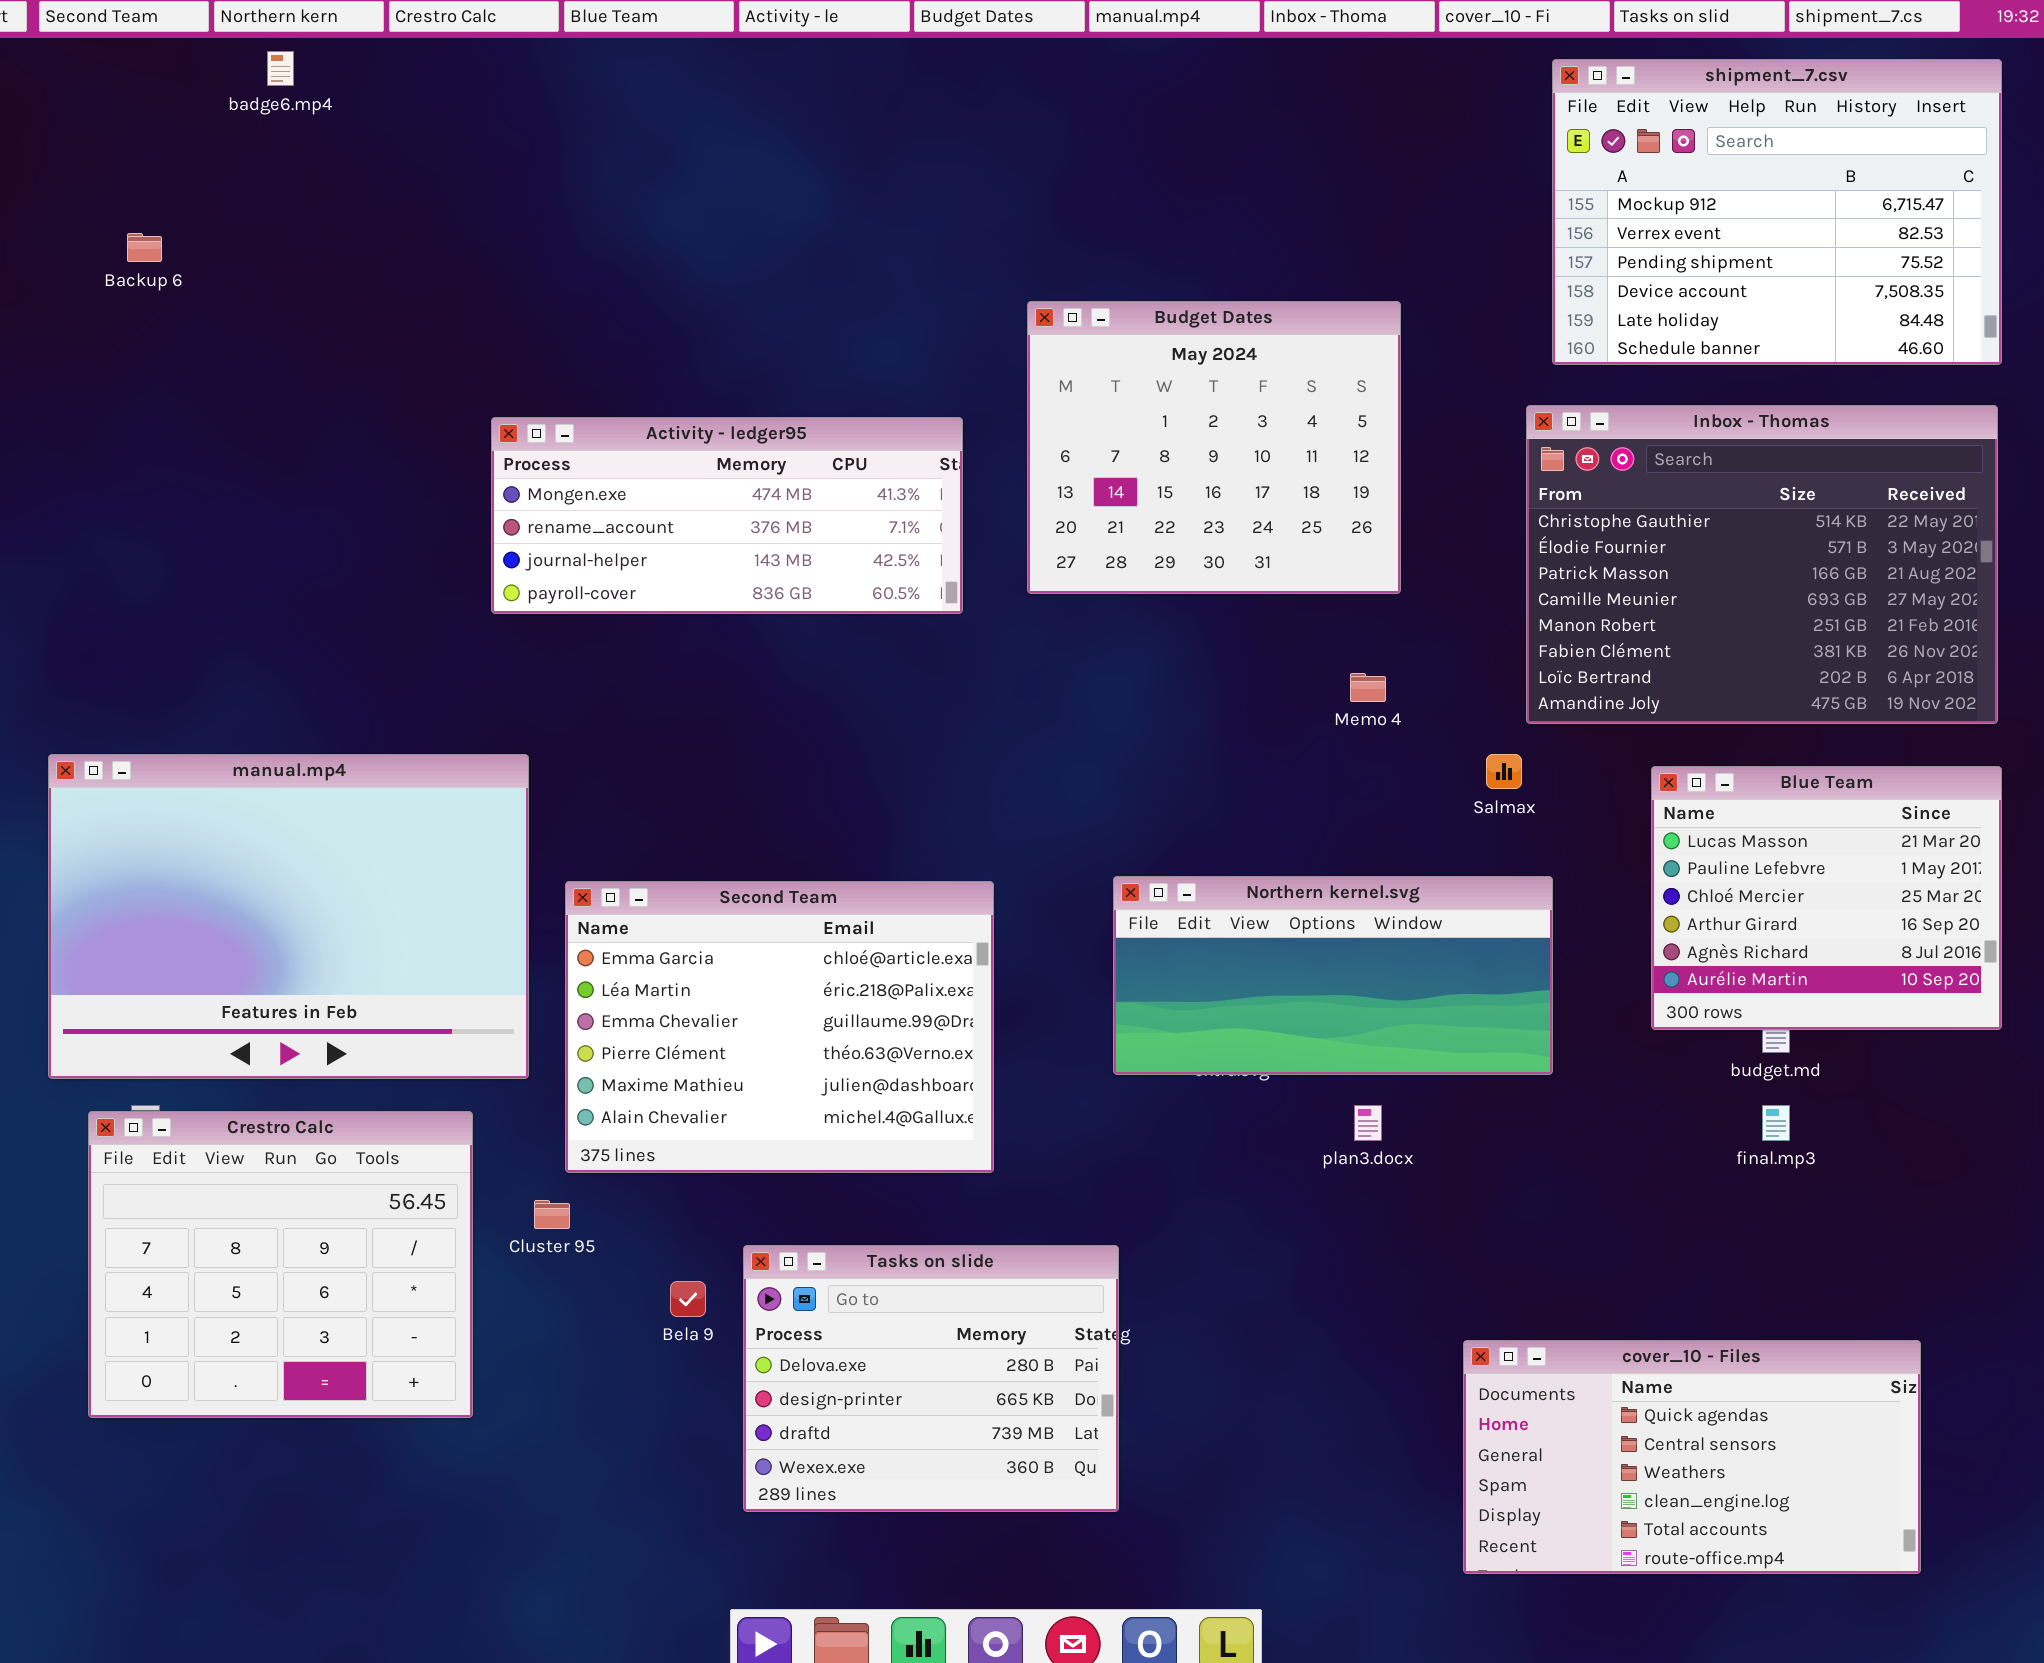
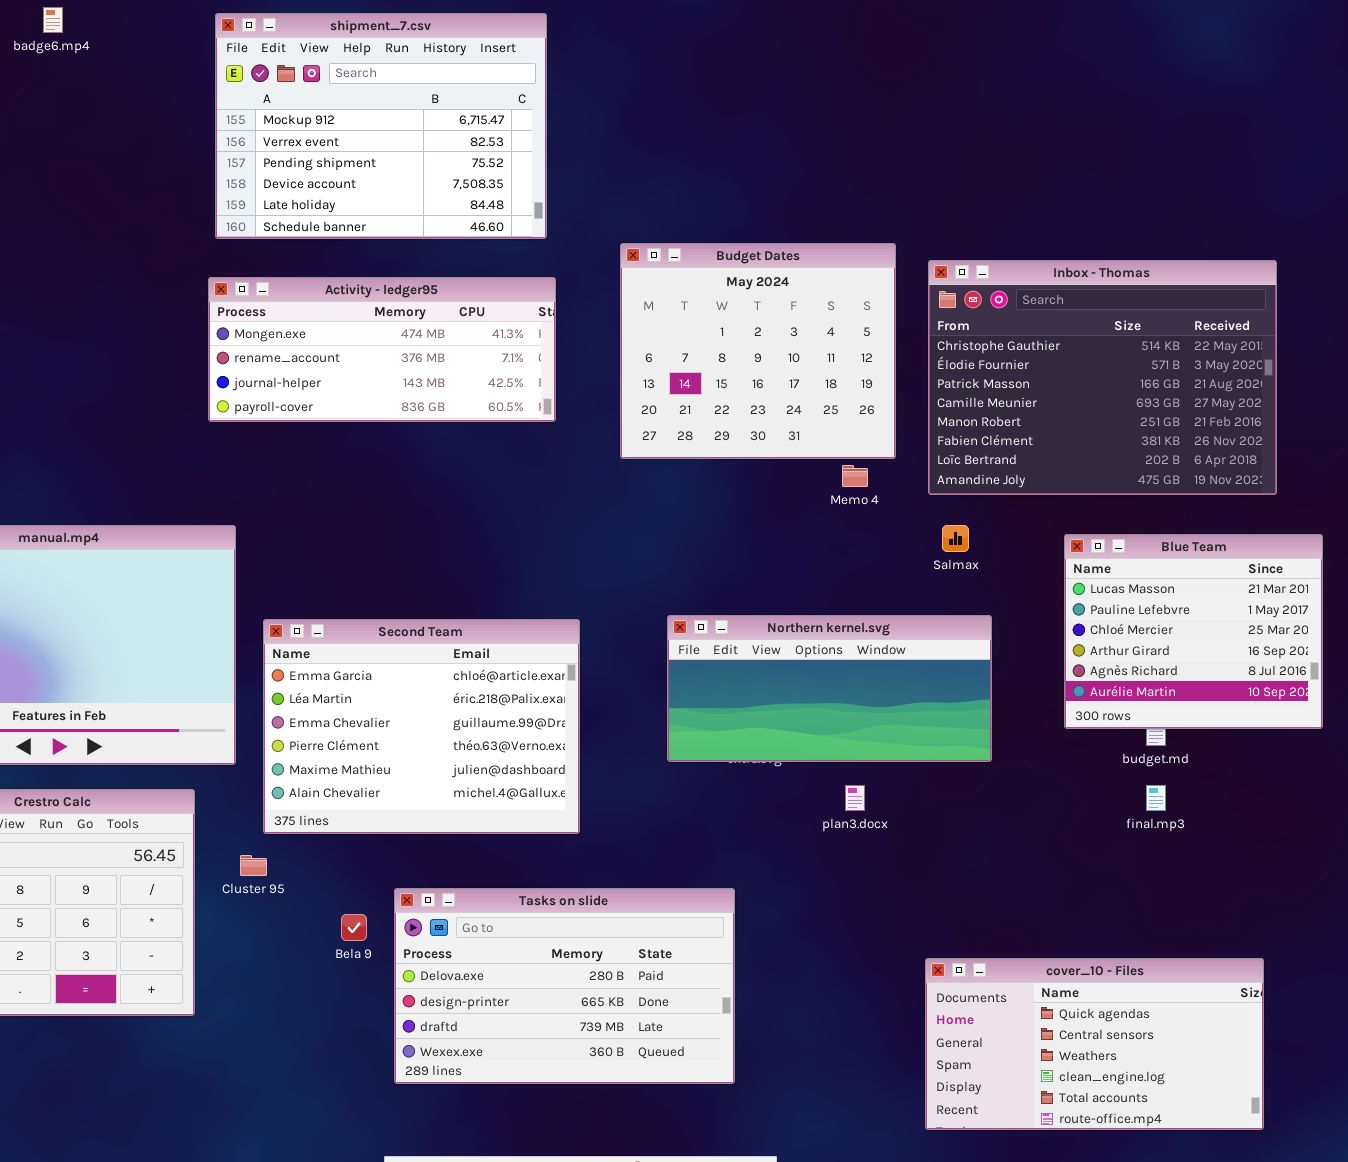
shipment_7.csv: [1552,59,2002,365] -> [215,13,547,239], moved
Budget Dates: [1027,301,1401,594] -> [620,243,896,459], moved
Inbox - Thomas: [1526,405,1998,724] -> [928,260,1277,495], moved
Tasks on slide: [743,1245,1119,1512] -> [394,888,735,1084], resized

